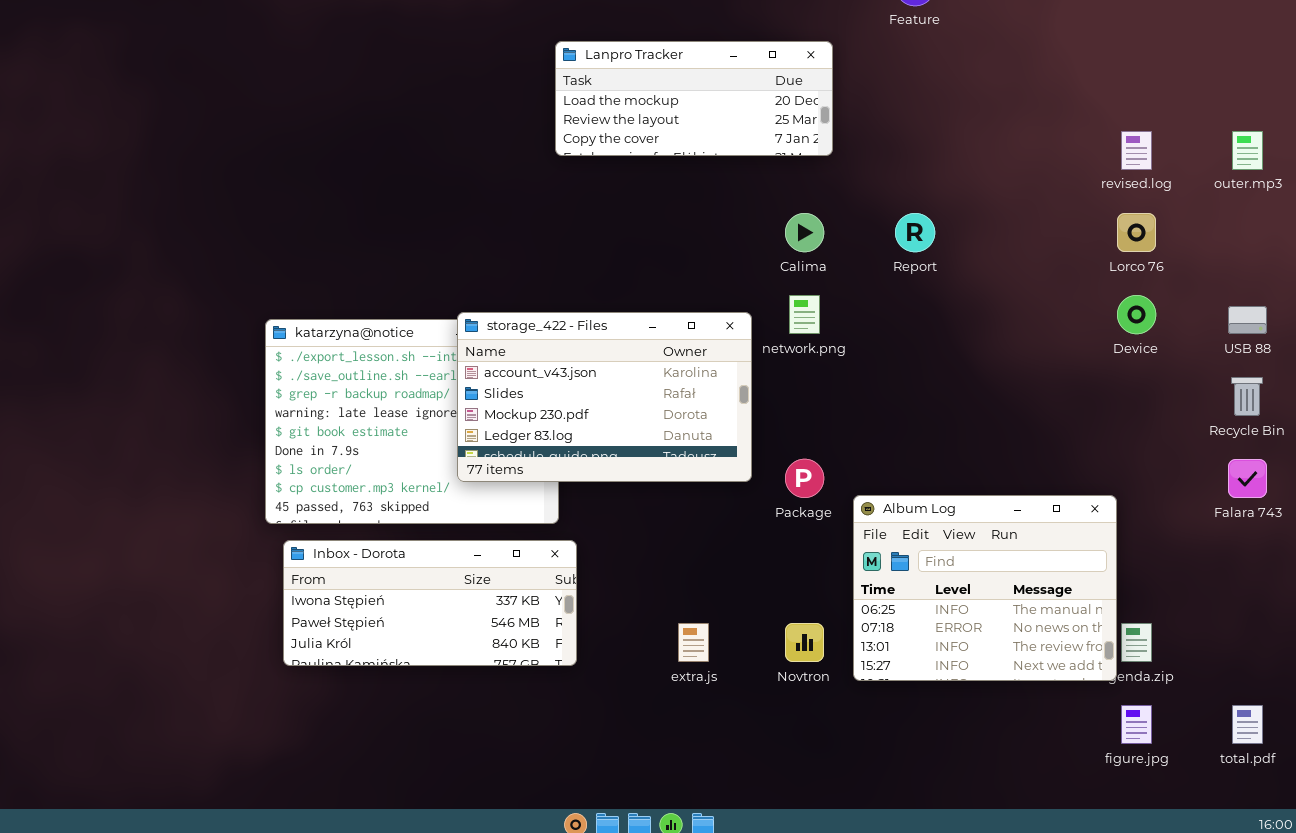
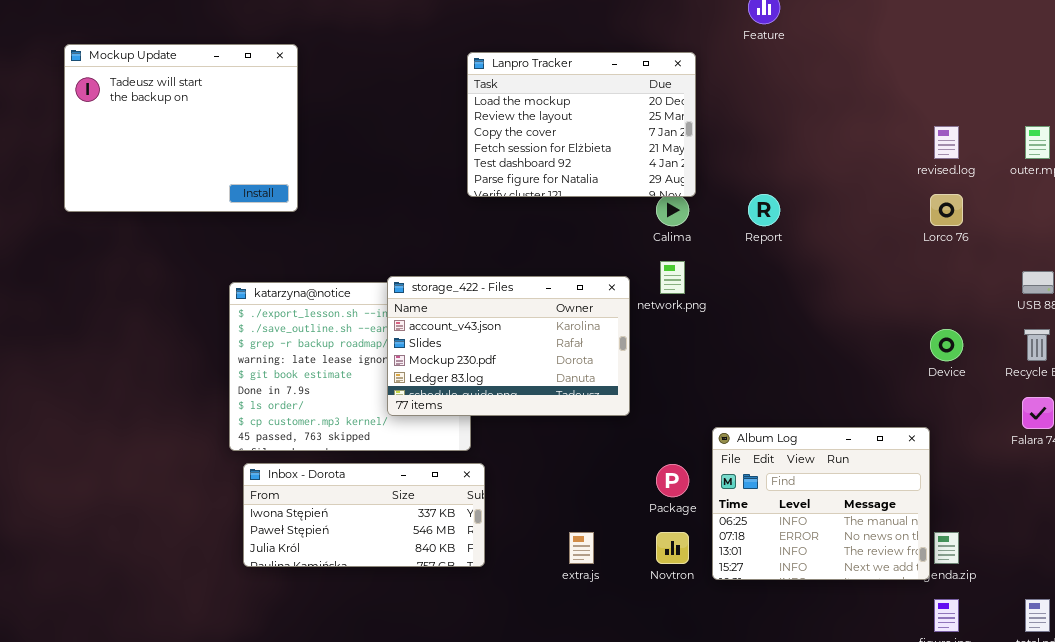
Mockup Update: none -> [64,44,298,212], opened
Lanpro Tracker: [555,41,833,156] -> [467,52,696,197], resized
Device: [1117,295,1156,334] -> [930,329,963,361], moved
Package: [785,459,824,498] -> [656,464,689,497], moved

